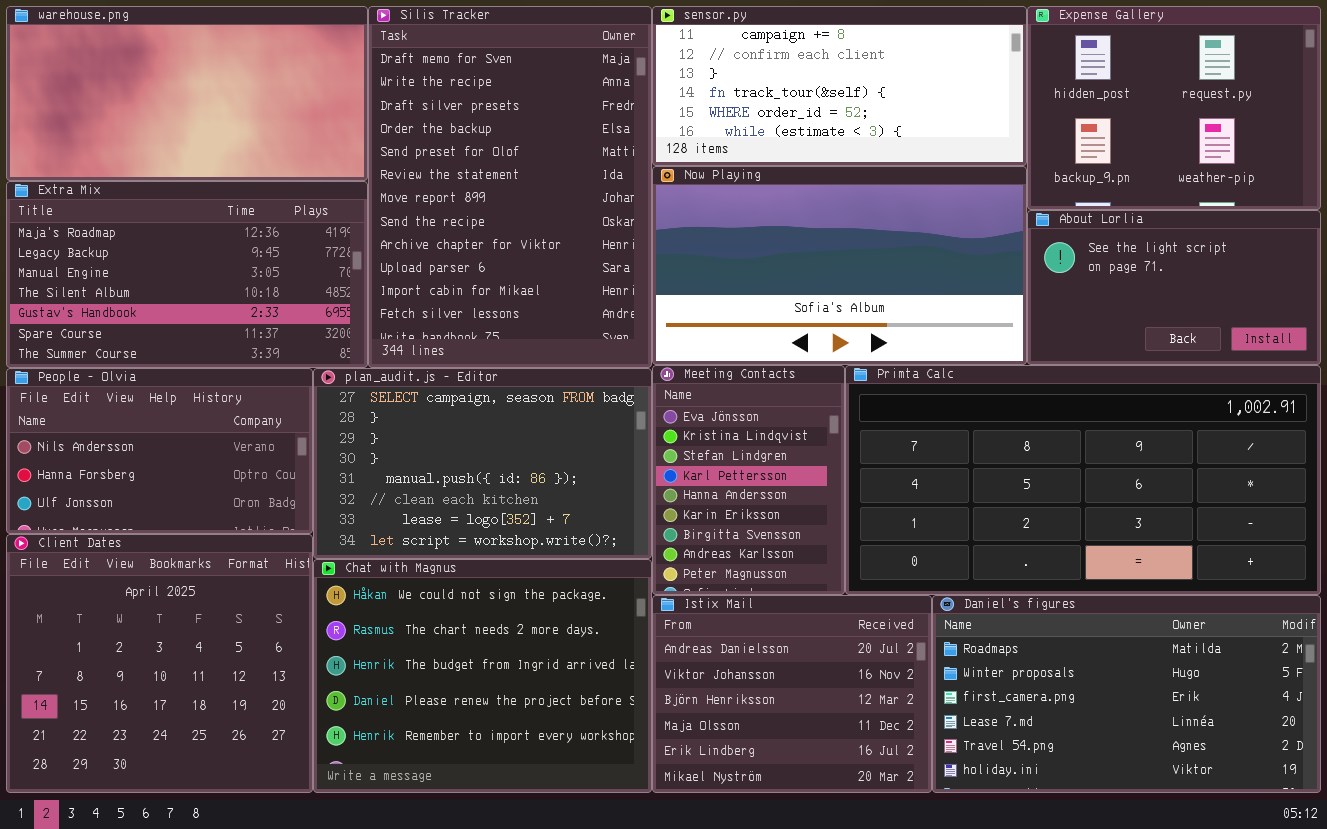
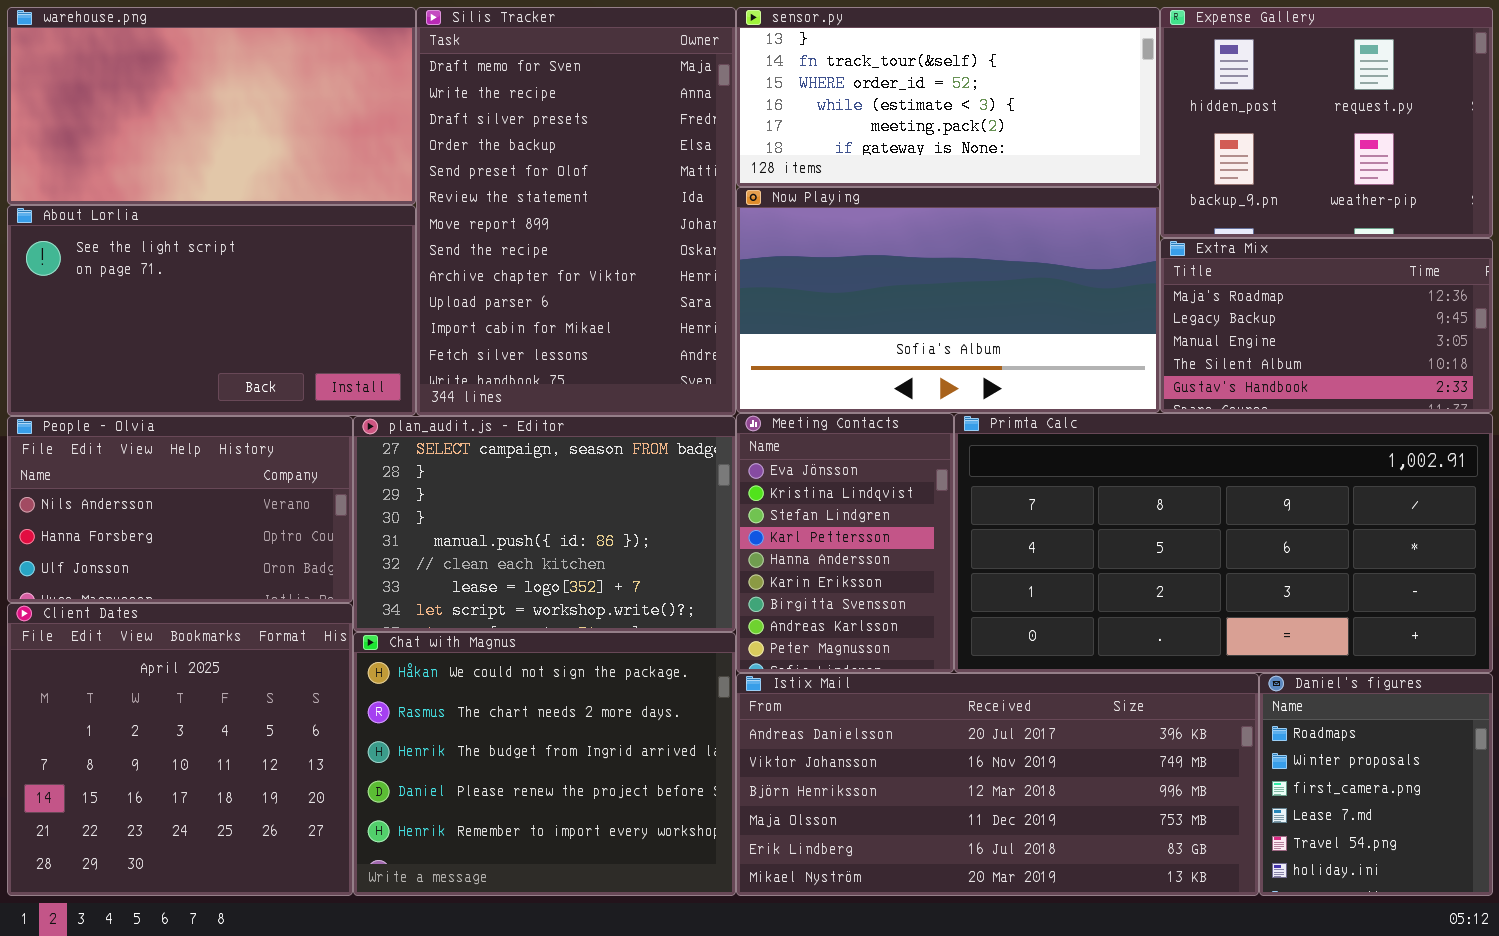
sensor.py: [652,6,1027,166] -> [736,7,1160,187], scrolled down 2 rows
Extra Mix: [6,181,368,368] -> [1160,238,1493,413], moved, resized
About Lorlia: [1027,210,1321,365] -> [7,205,416,416], moved, resized
Istix Mail: [652,595,932,793] -> [736,673,1259,896], resized
Daniel's figures: [932,595,1321,793] -> [1259,673,1493,896], resized

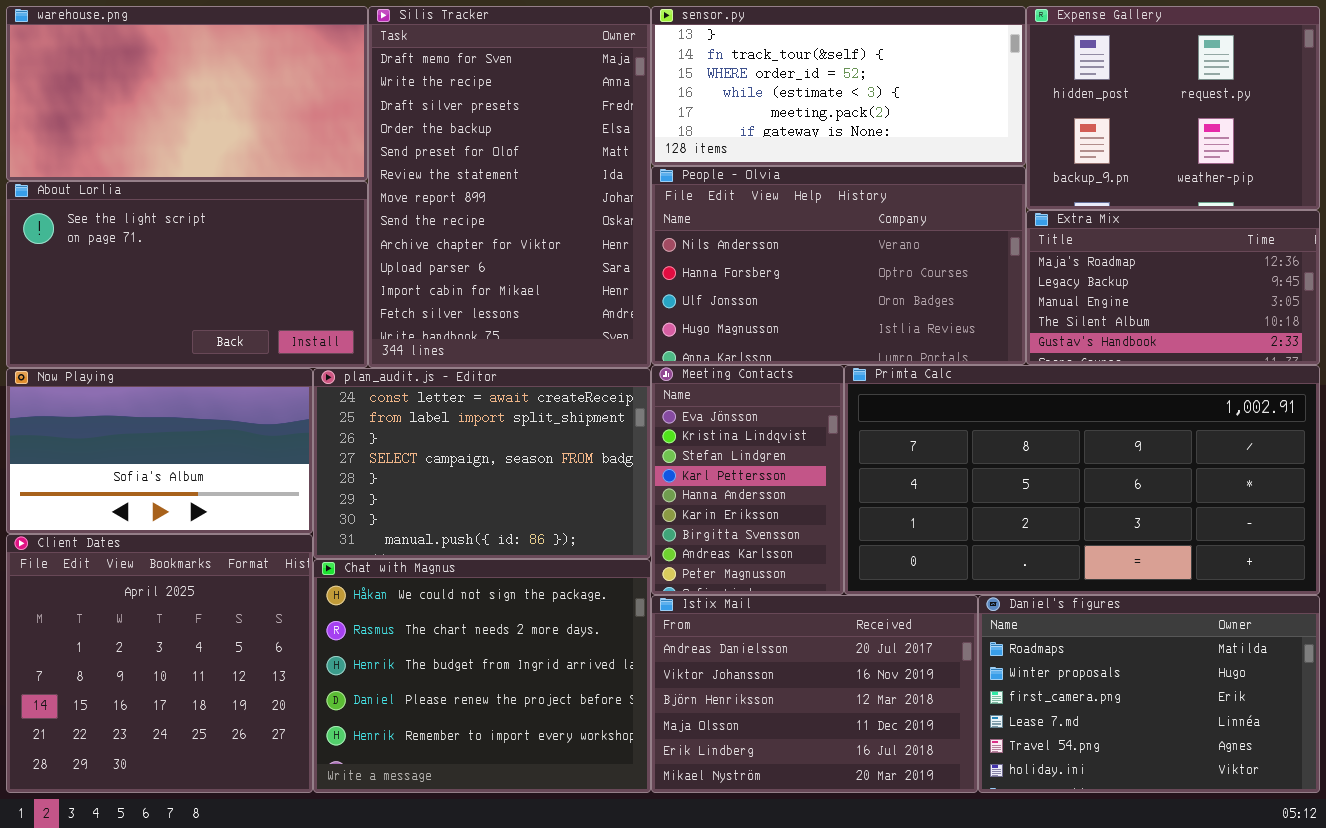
Now Playing: [736,187,1160,413] -> [6,368,313,534], moved, resized
People - Olvia: [7,416,353,603] -> [651,166,1026,365], moved, resized
plan_audit.js - Editor: [353,416,736,632] -> [313,368,651,559], scrolled up 3 rows
Istix Mail: [736,673,1259,896] -> [651,595,978,793], resized
Daniel's figures: [1259,673,1493,896] -> [978,595,1320,793], resized

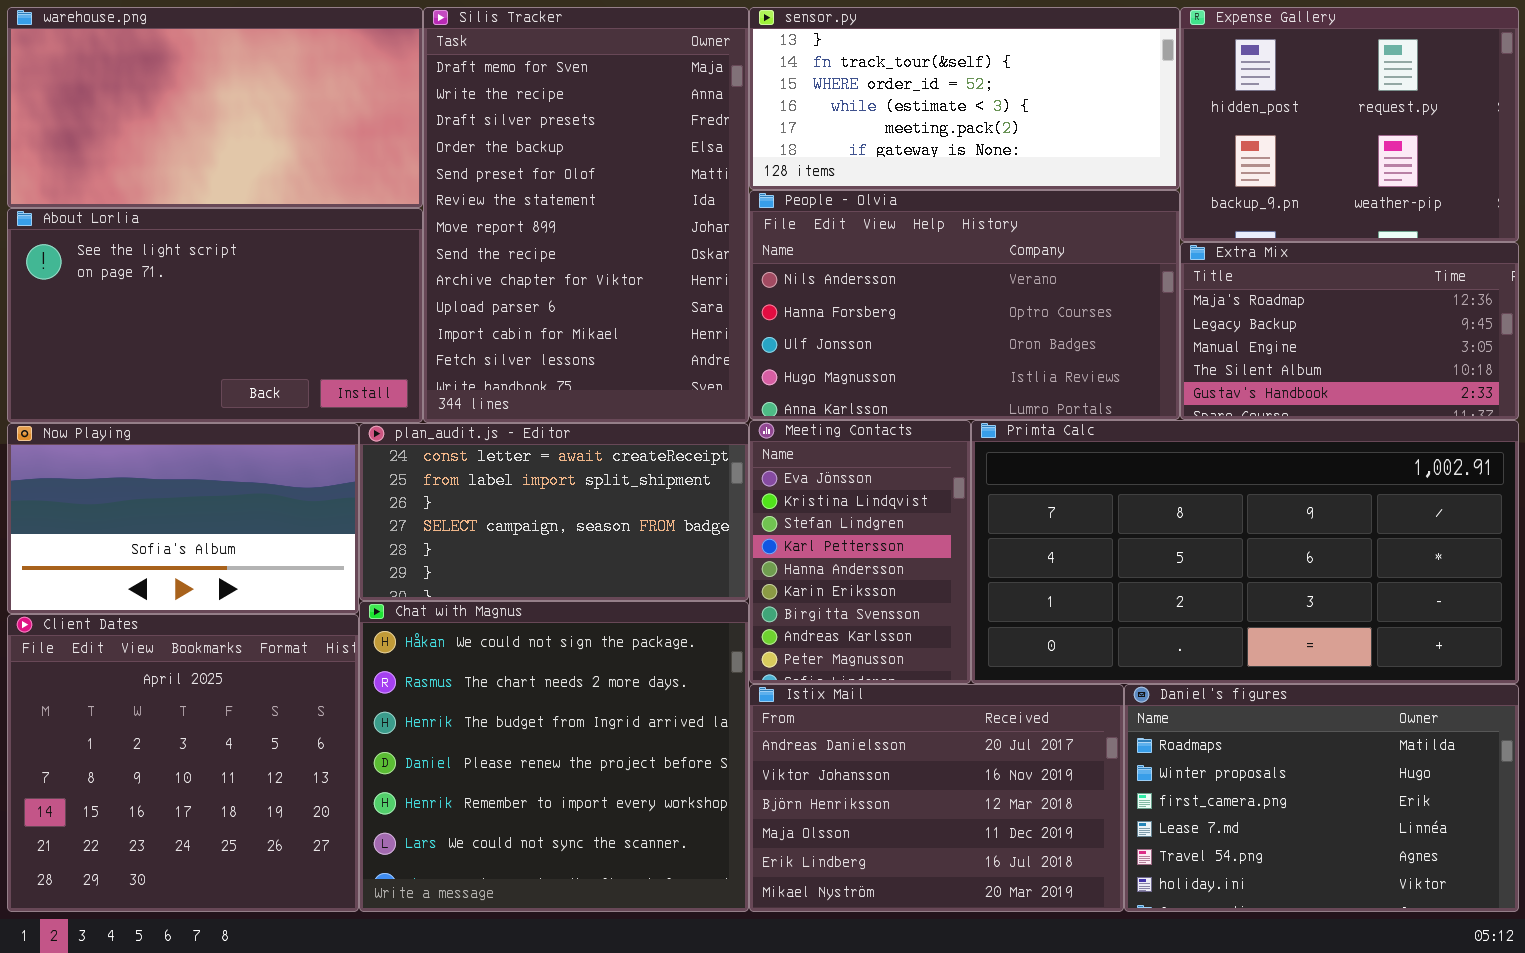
plan_audit.js - Editor: [313,368,651,559] -> [359,423,749,601], resized
Chat with Magnus: [313,559,651,793] -> [359,601,749,912], resized

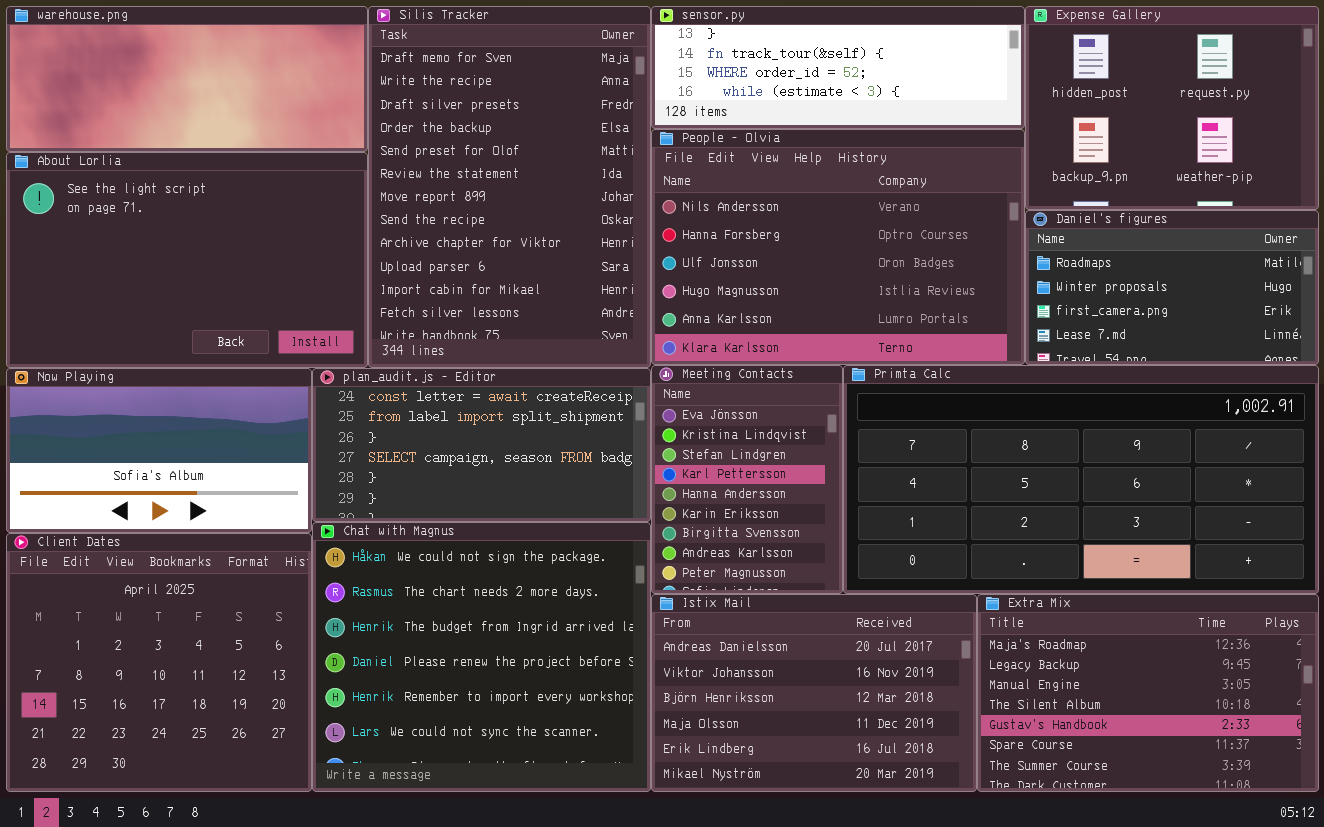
warehouse.png: [7,7,423,208] -> [6,6,368,152], resized
sensor.py: [749,7,1180,190] -> [651,6,1025,129], resized
People - Olvia: [749,190,1180,420] -> [651,129,1025,365], resized
About Lorlia: [7,208,423,423] -> [6,152,368,368], resized
Extra Mix: [1180,242,1519,420] -> [977,594,1319,792], moved, resized
Daniel's figures: [1124,684,1519,912] -> [1025,210,1319,365], moved, resized

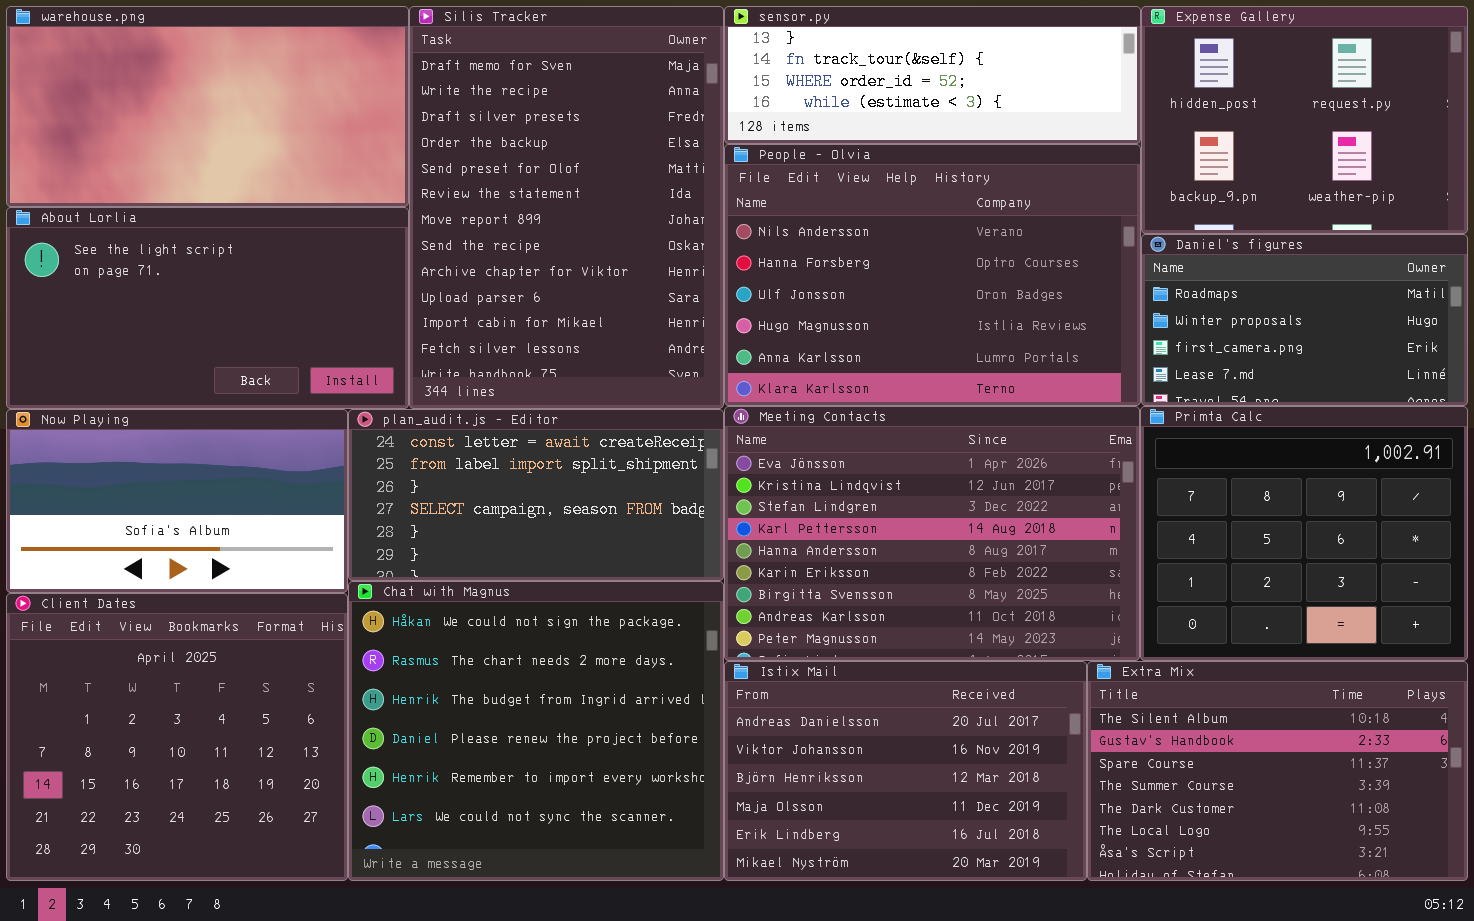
warehouse.png: [6,6,368,152] -> [6,6,409,207], resized
About Lorlia: [6,152,368,368] -> [6,207,409,409], resized
Meeting Contacts: [651,365,843,594] -> [724,406,1140,661], resized
Primta Calc: [843,365,1319,594] -> [1140,406,1468,661], resized
Extra Mix: [977,594,1319,792] -> [1087,661,1468,881], scrolled down 3 rows

